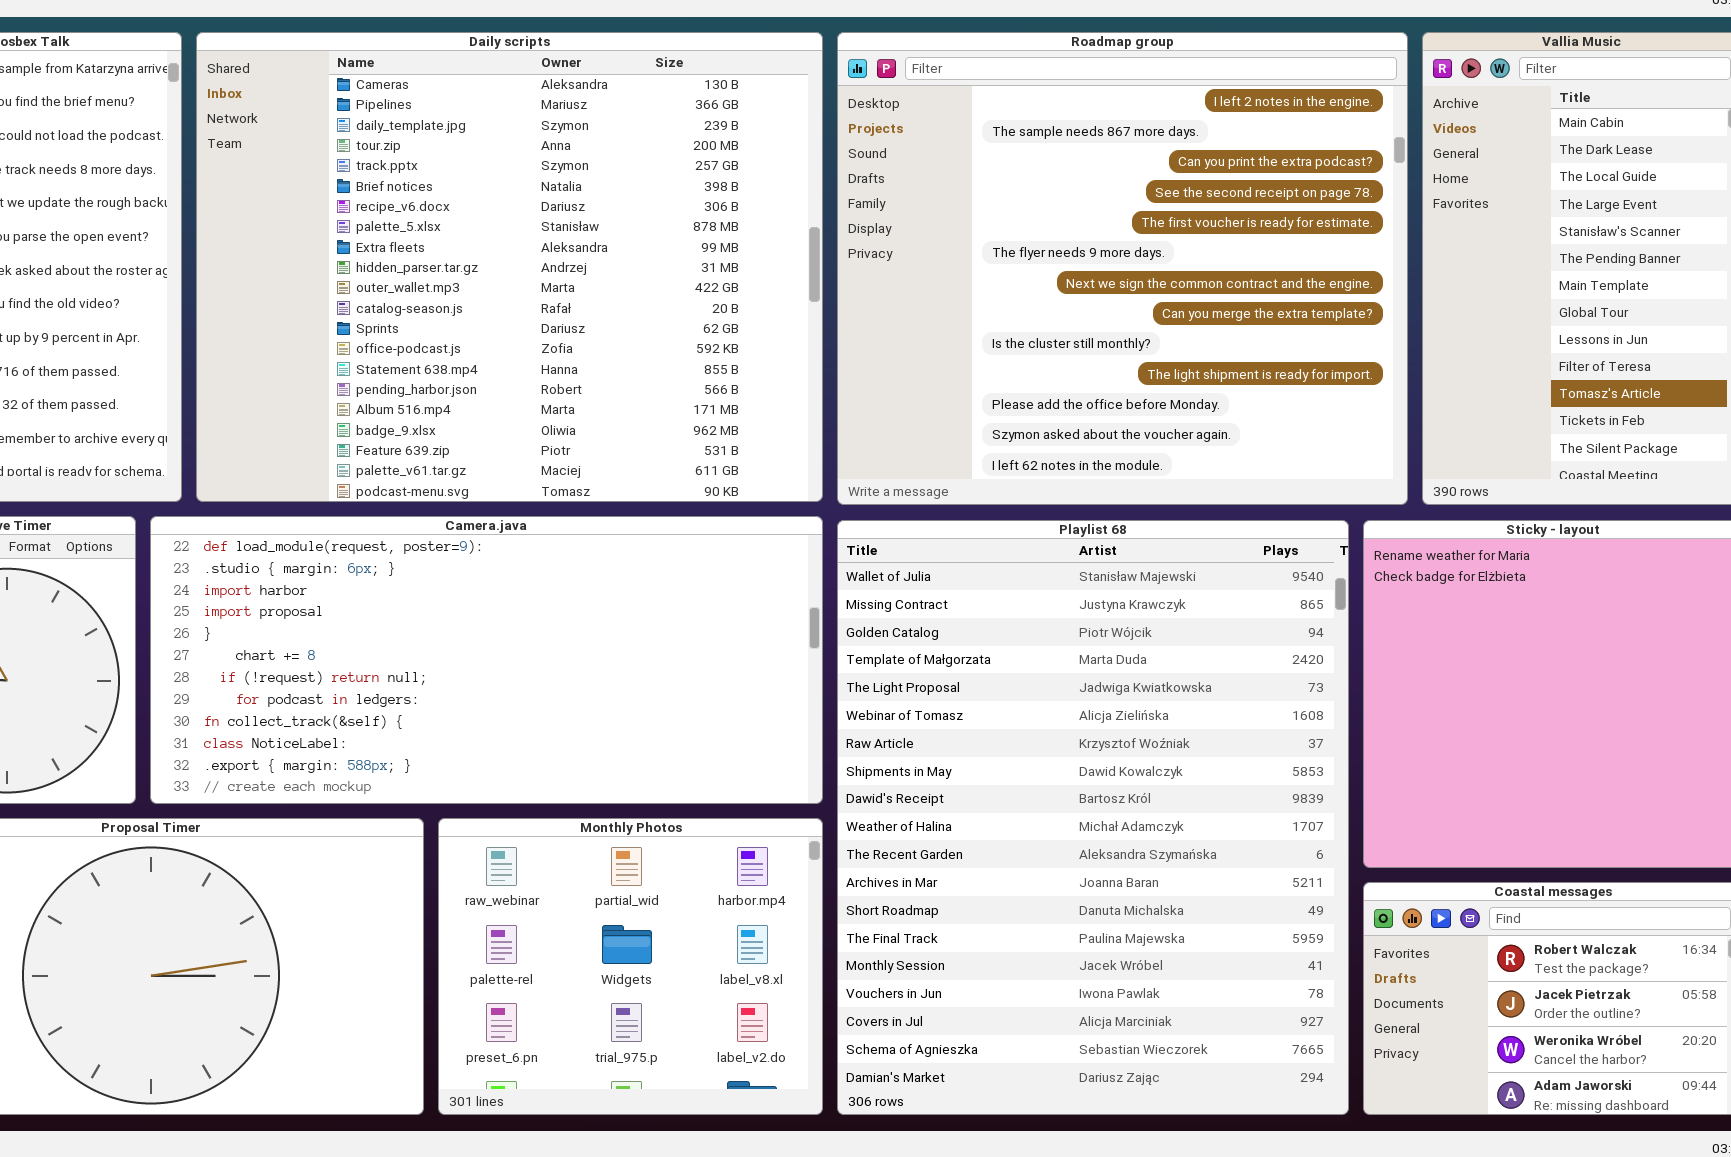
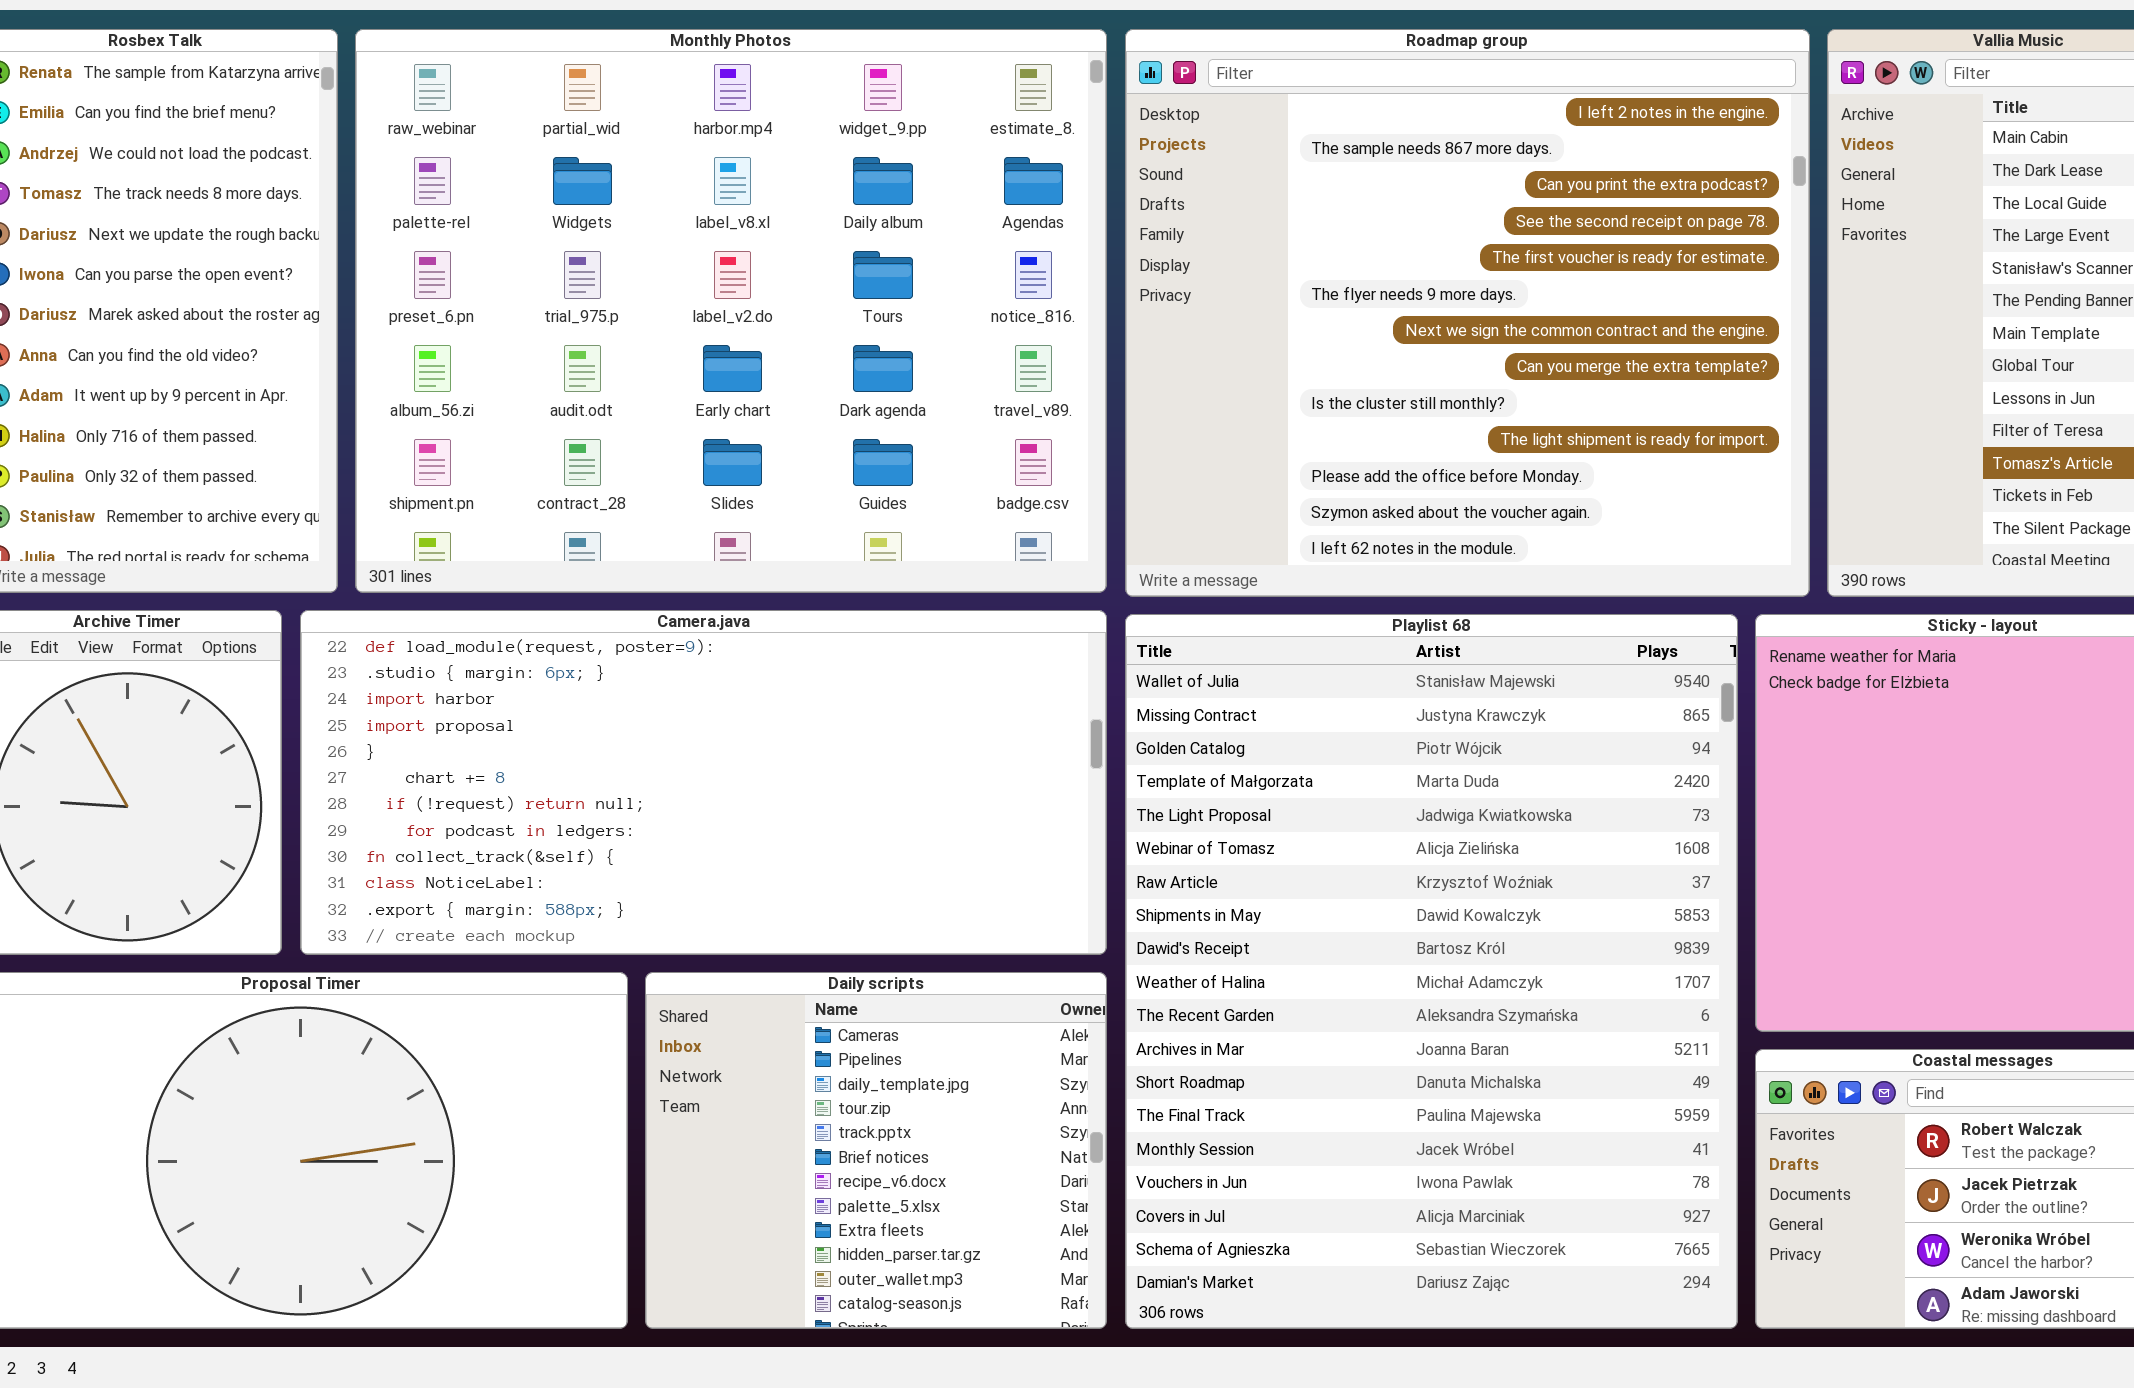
Daily scripts: [196,32,823,502] -> [645,972,1107,1329], moved, resized
Monthly Photos: [438,818,823,1115] -> [355,29,1107,593], moved, resized

